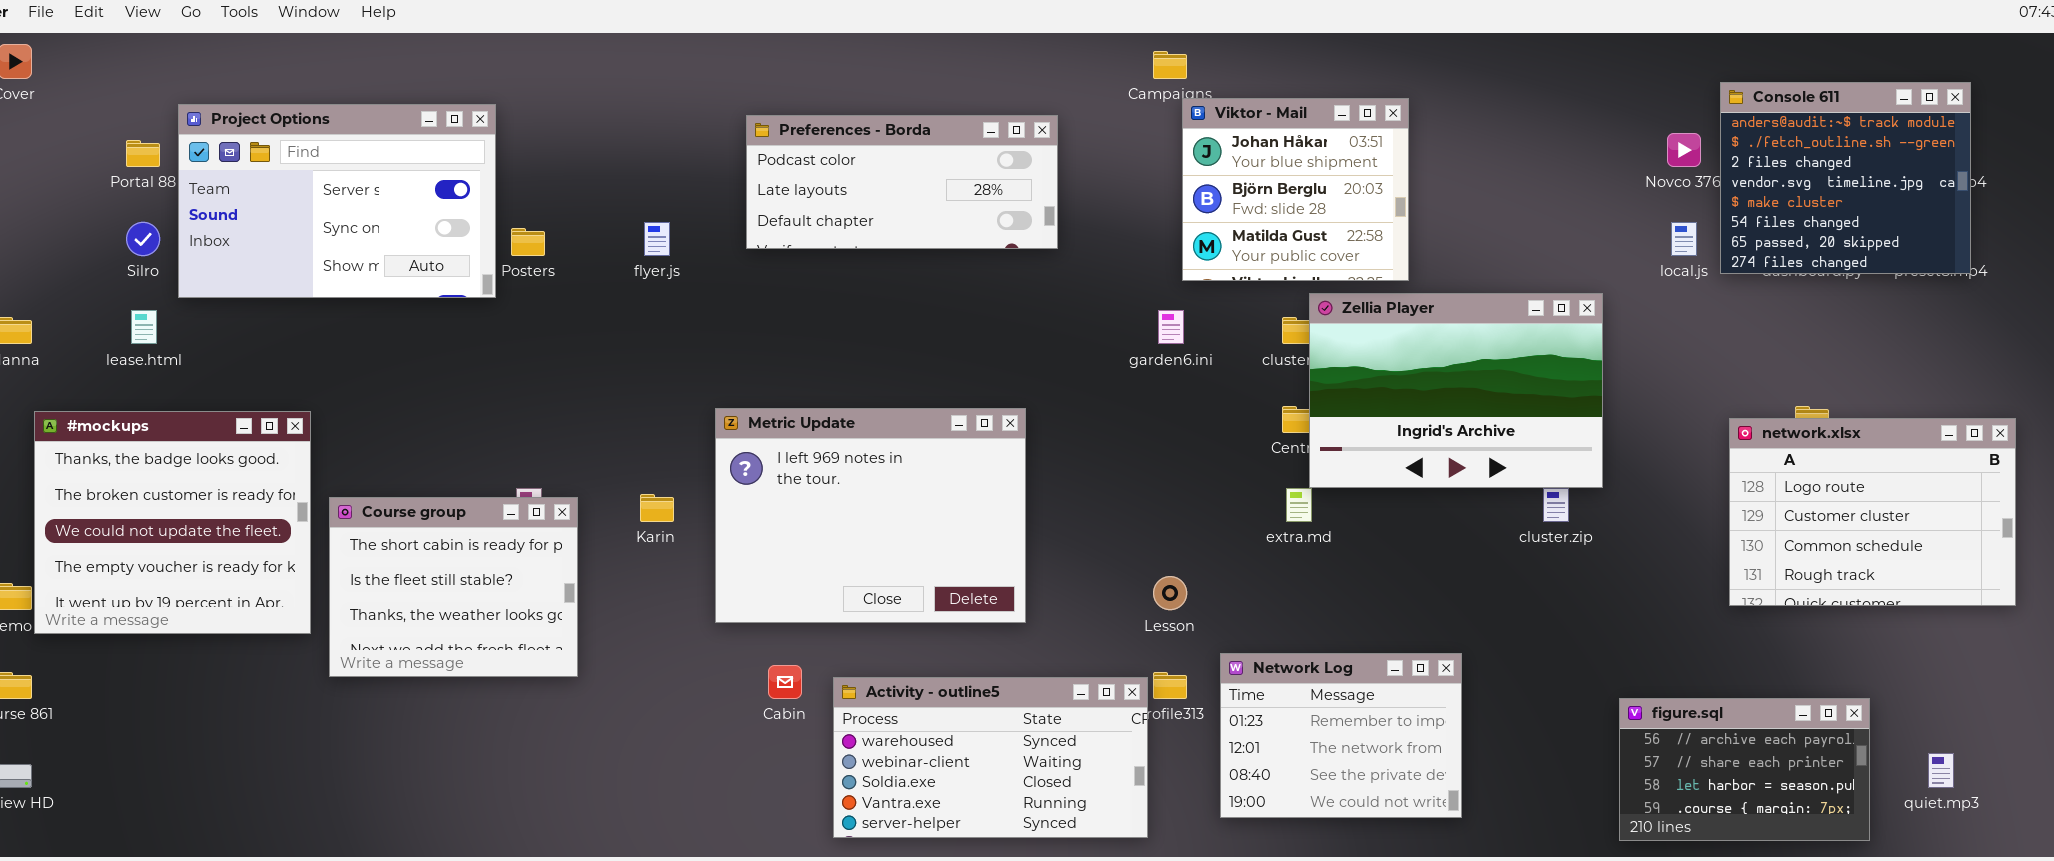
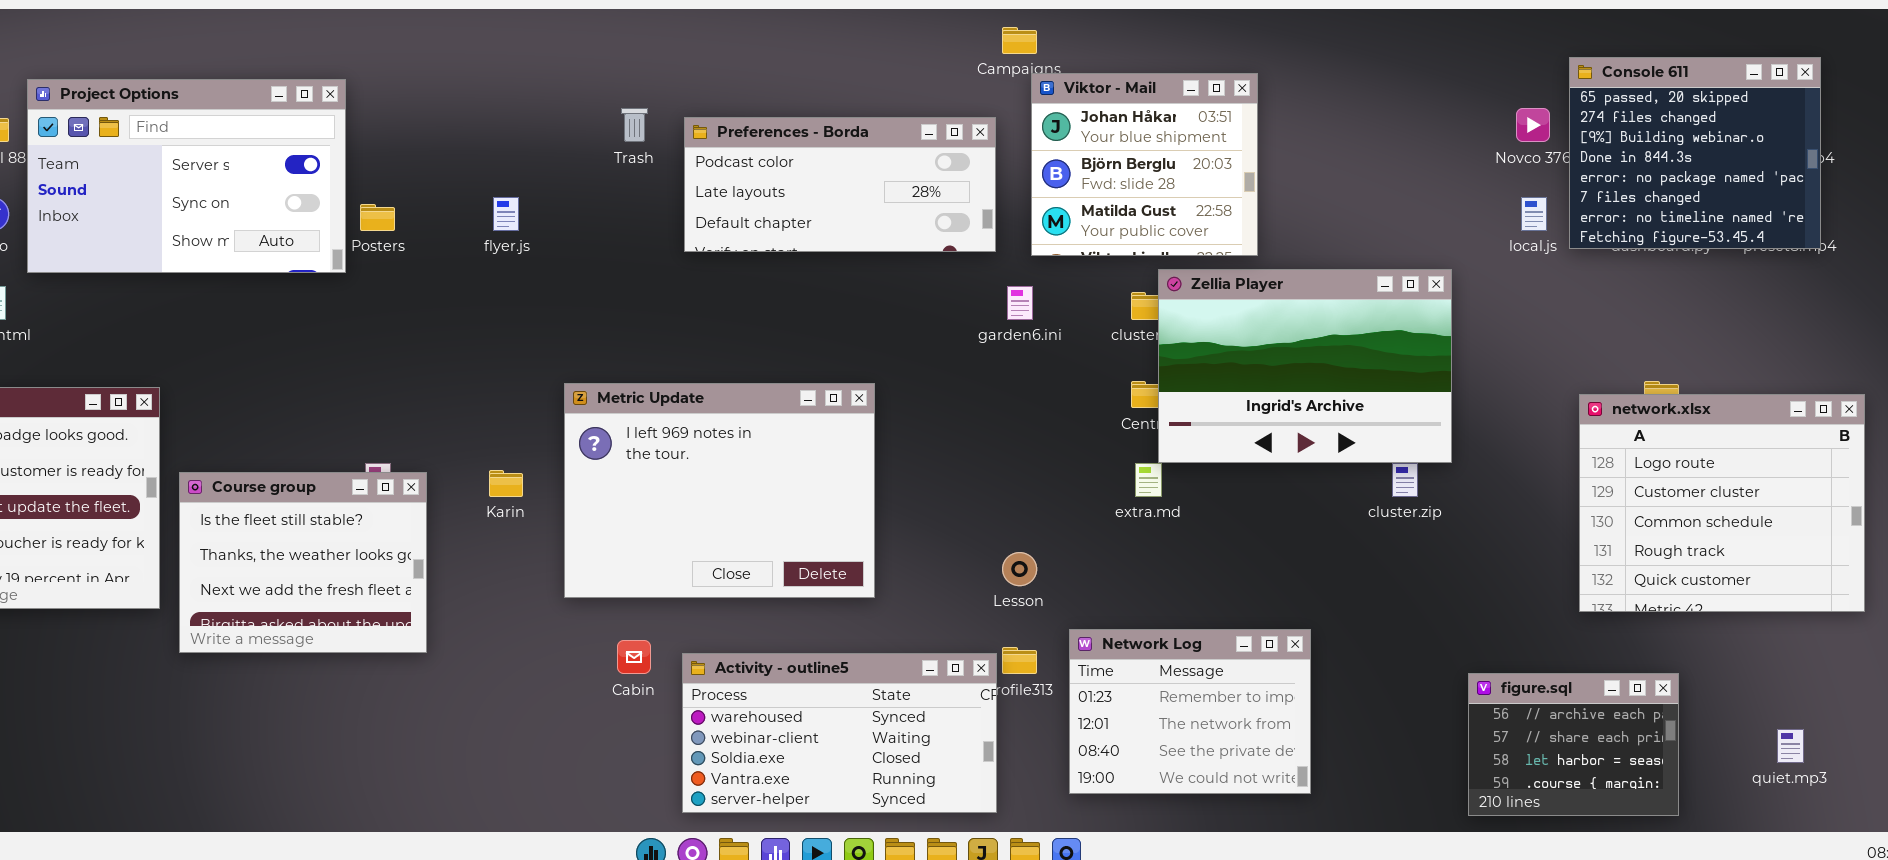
Console 611: [1720,82,1971,274] -> [1569,57,1821,249], scrolled down 6 rows
Preferences - Borda: [746,115,1058,249] -> [684,117,996,252], moved
network.xlsx: [1729,418,2016,606] -> [1579,394,1865,612], resized
Course group: [329,497,578,677] -> [179,472,427,653], scrolled down 1 row
figure.sql: [1619,698,1870,841] -> [1468,673,1679,816], resized

